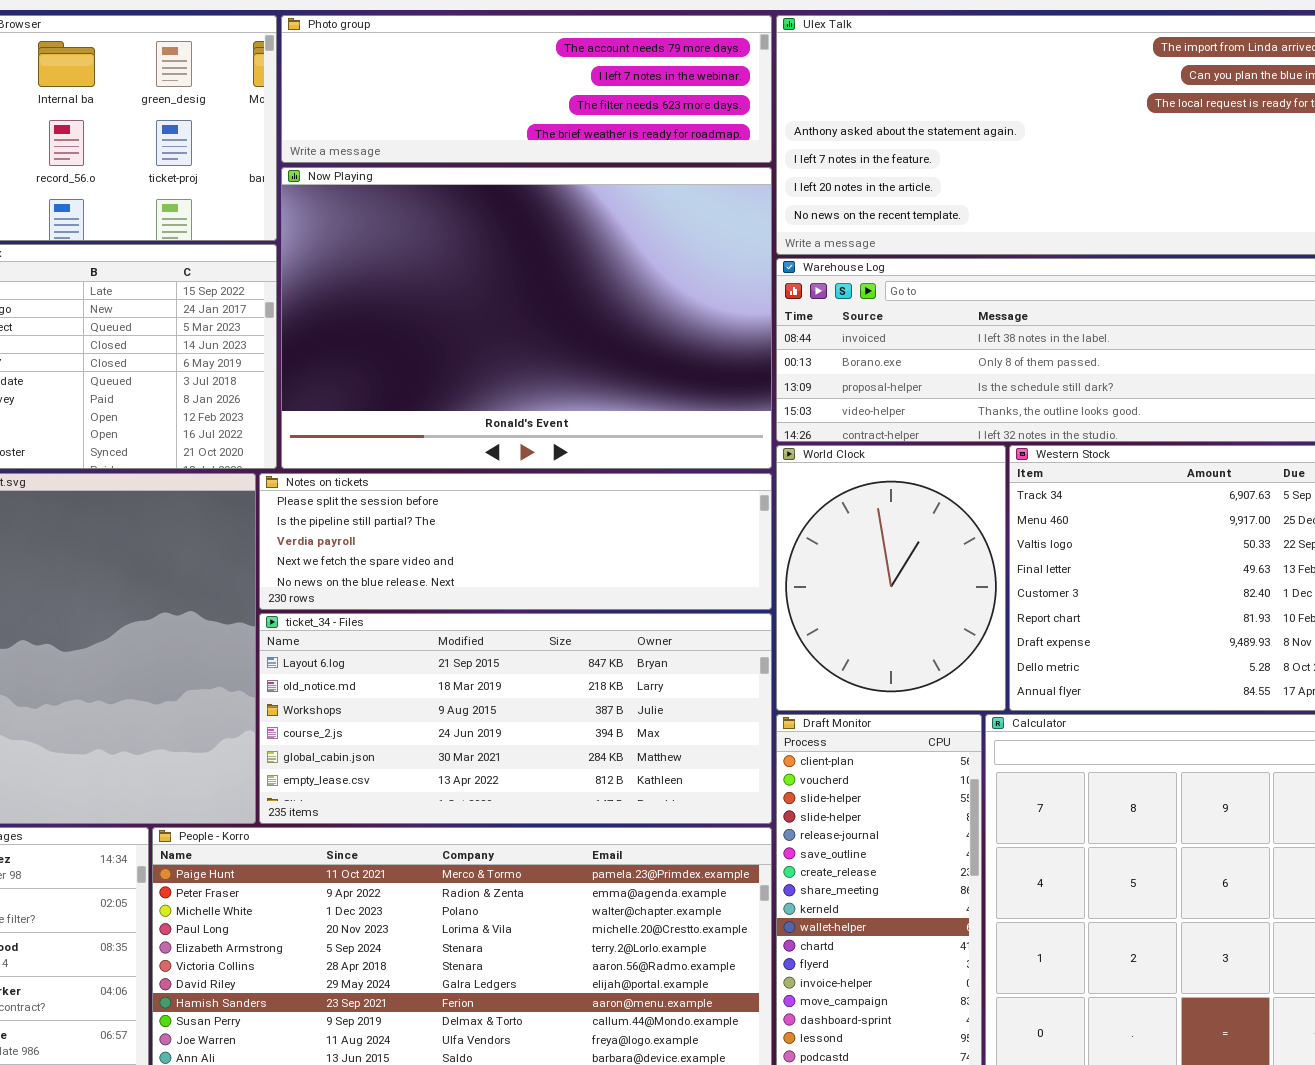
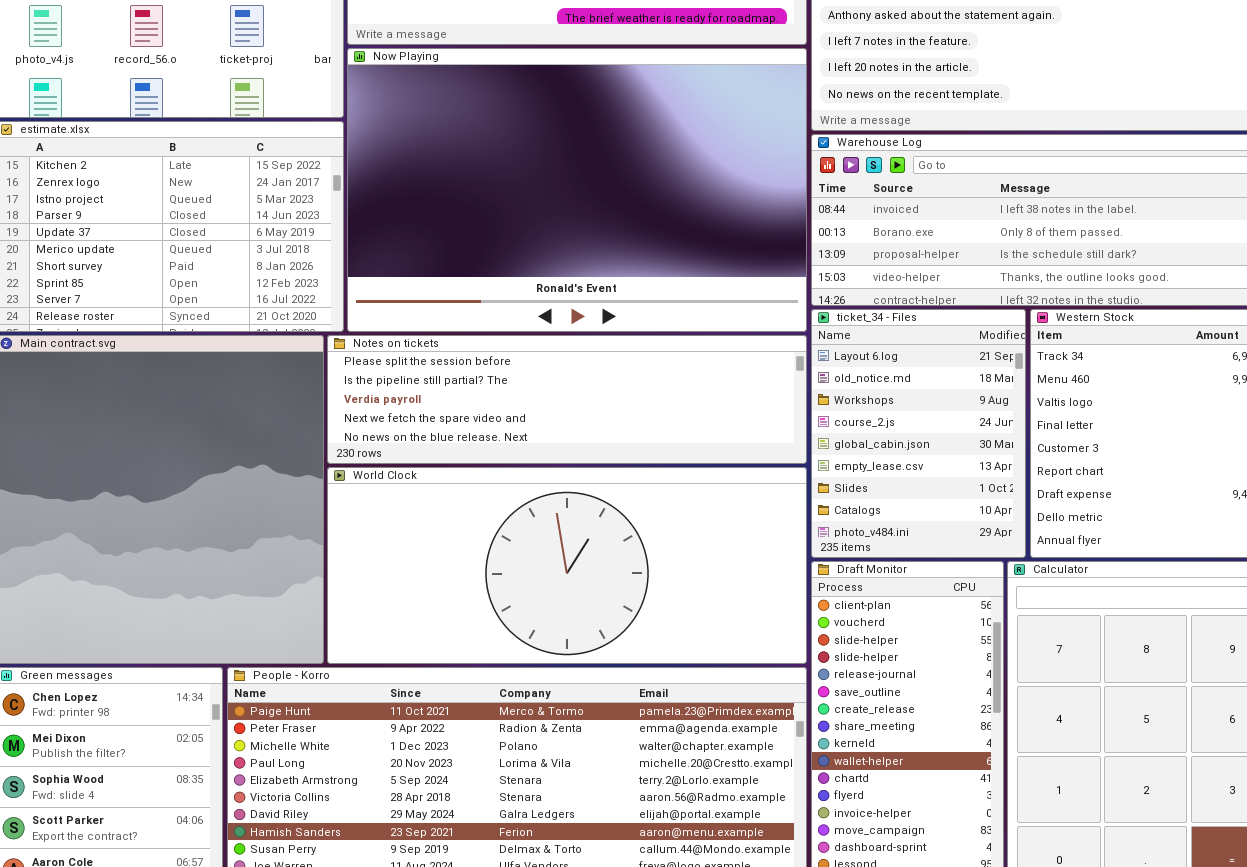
World Clock: [776,445,1006,711] -> [327,467,807,664], moved, resized
ticket_34 - Files: [259,613,772,824] -> [811,309,1026,558], moved, resized

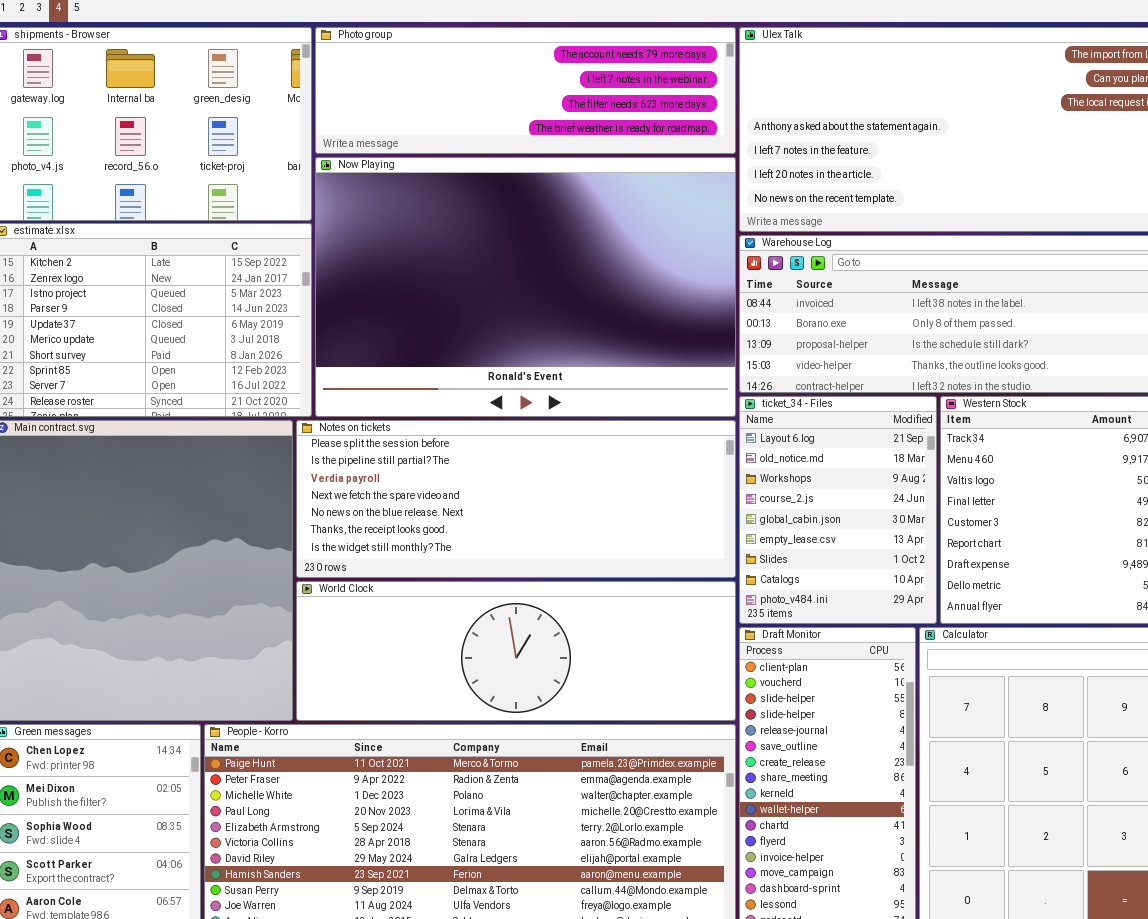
Notes on tickets: [327,335,807,464] -> [296,420,736,578], resized
World Clock: [327,467,807,664] -> [296,581,736,721], resized

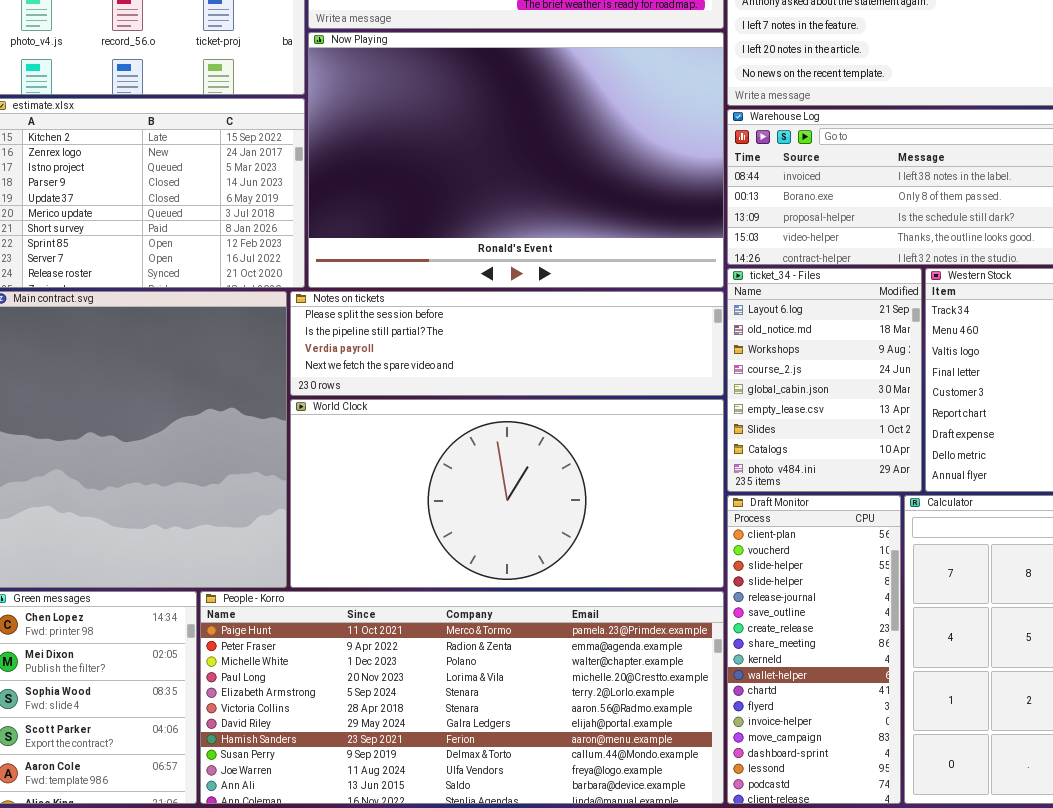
Notes on tickets: [296,420,736,578] -> [290,291,724,396], resized
World Clock: [296,581,736,721] -> [290,399,724,588], resized

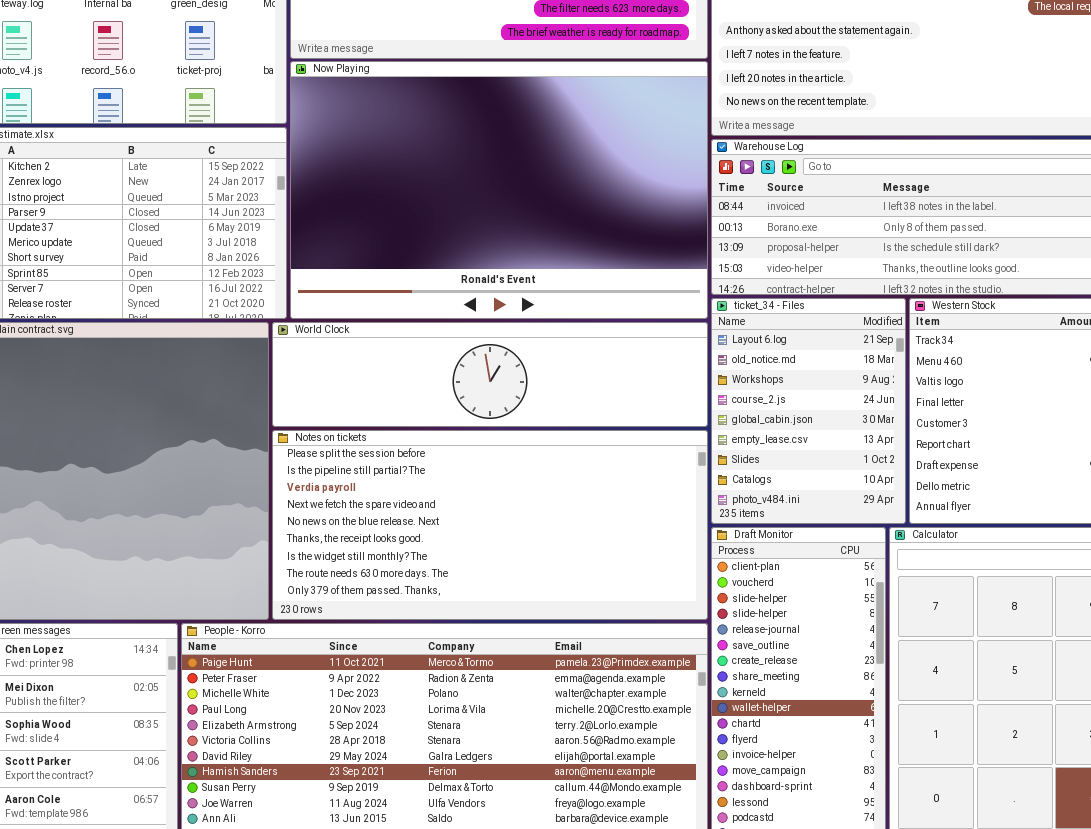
Notes on tickets: [290,291,724,396] -> [272,430,708,620], moved, resized
World Clock: [290,399,724,588] -> [272,322,708,427], moved, resized

